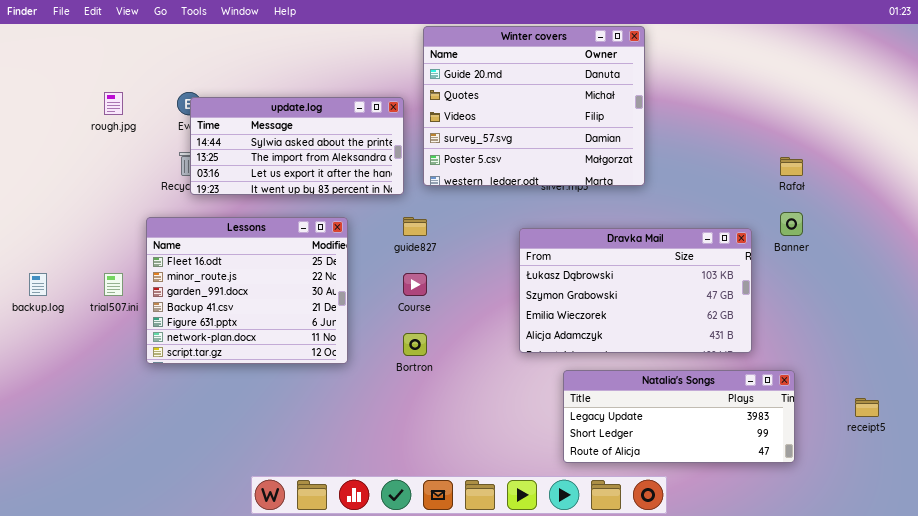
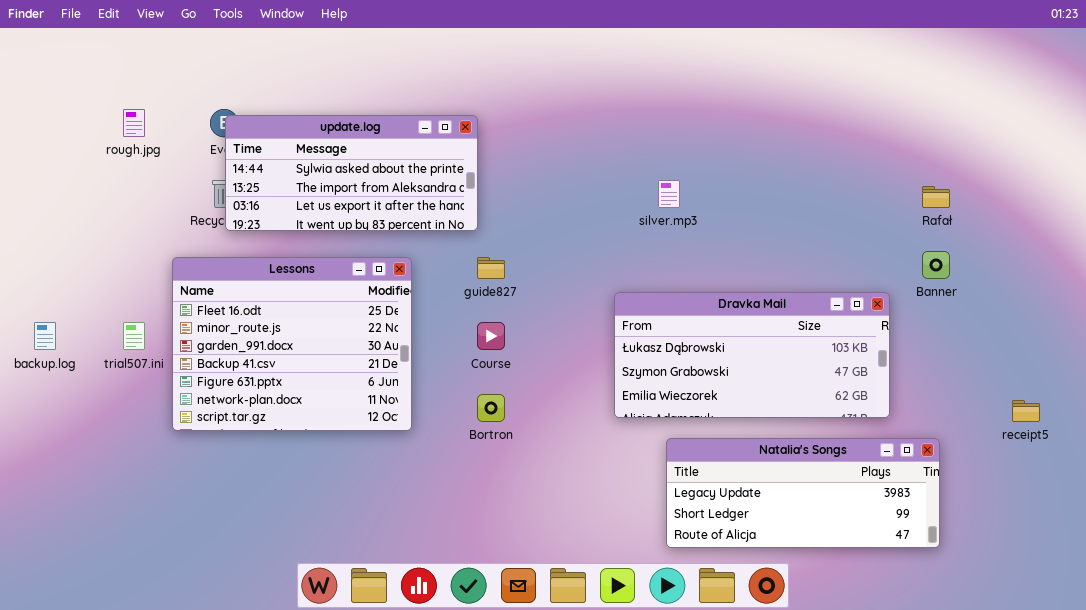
Winter covers: [423,26,645,186] -> none, closed
Dravka Mail: [519,228,752,353] -> [614,292,890,418], resized
receipt5: [855,398,879,417] -> [1012,400,1040,422], moved

